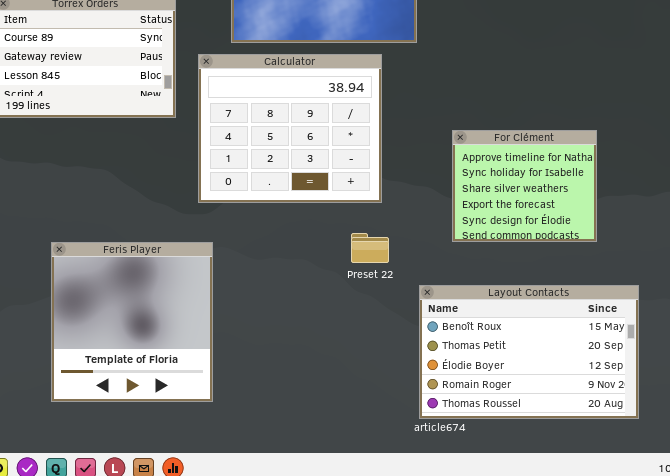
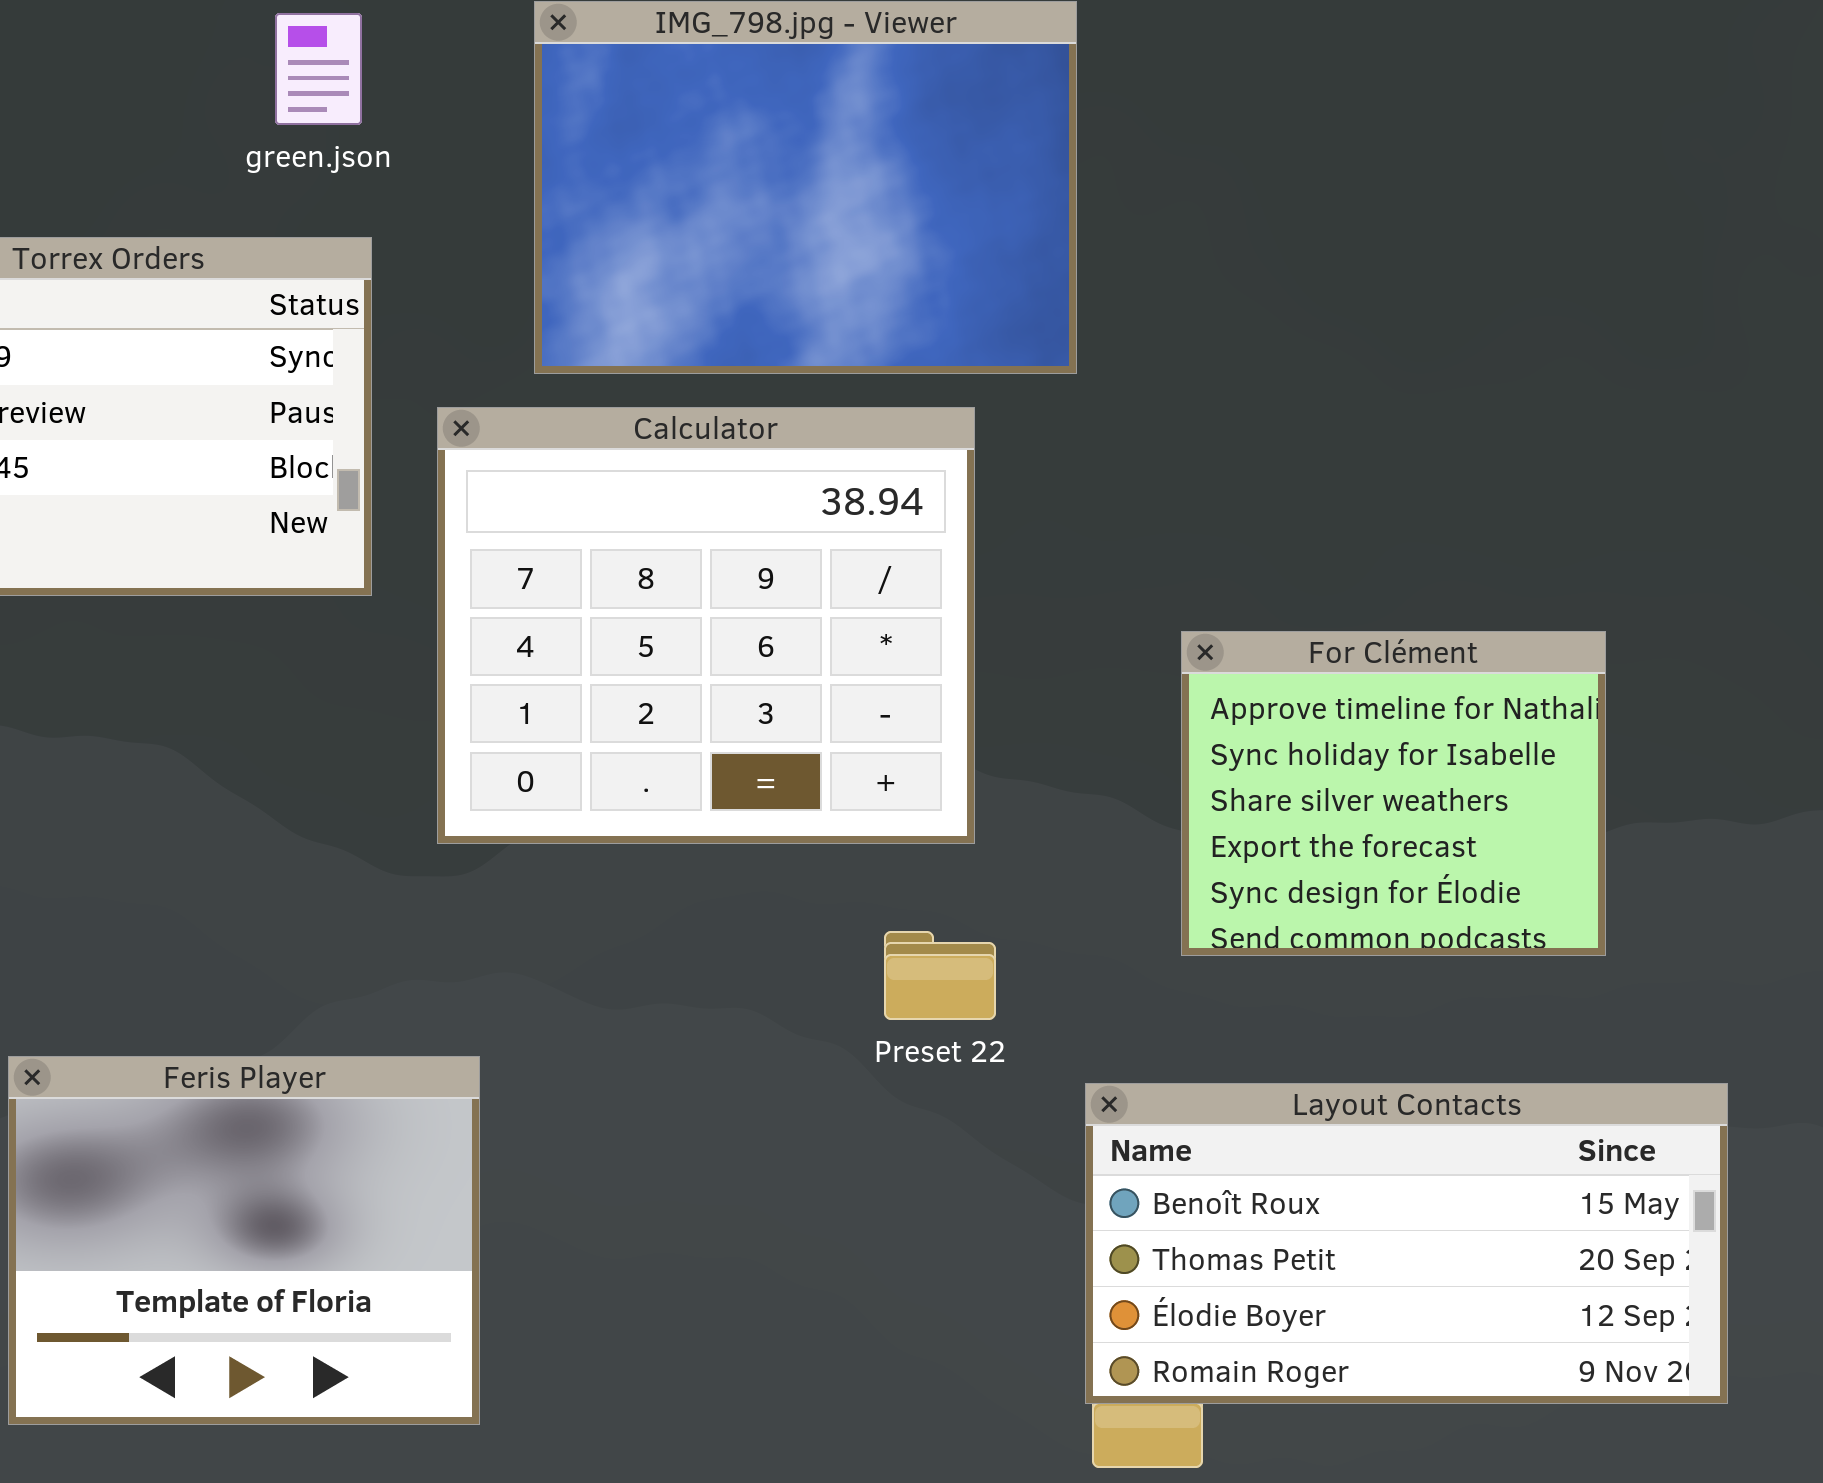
Feris Player: [51,242,213,402] -> [8,1056,480,1425], resized
Layout Contacts: [419,285,639,419] -> [1085,1083,1728,1404], resized

